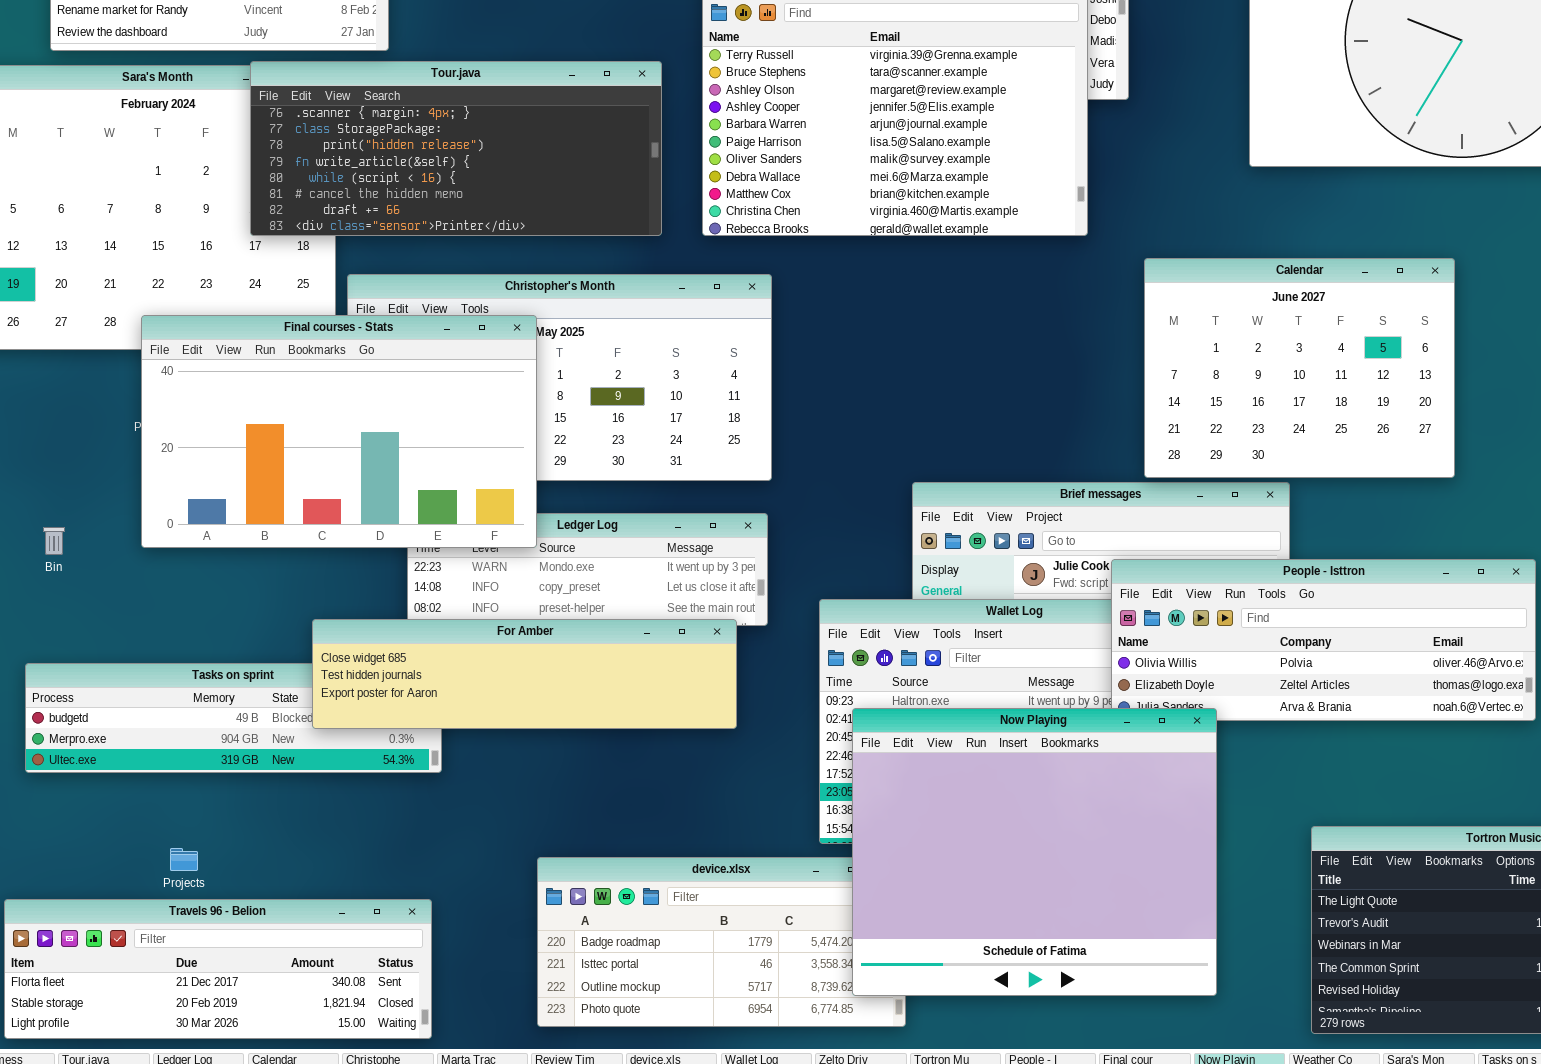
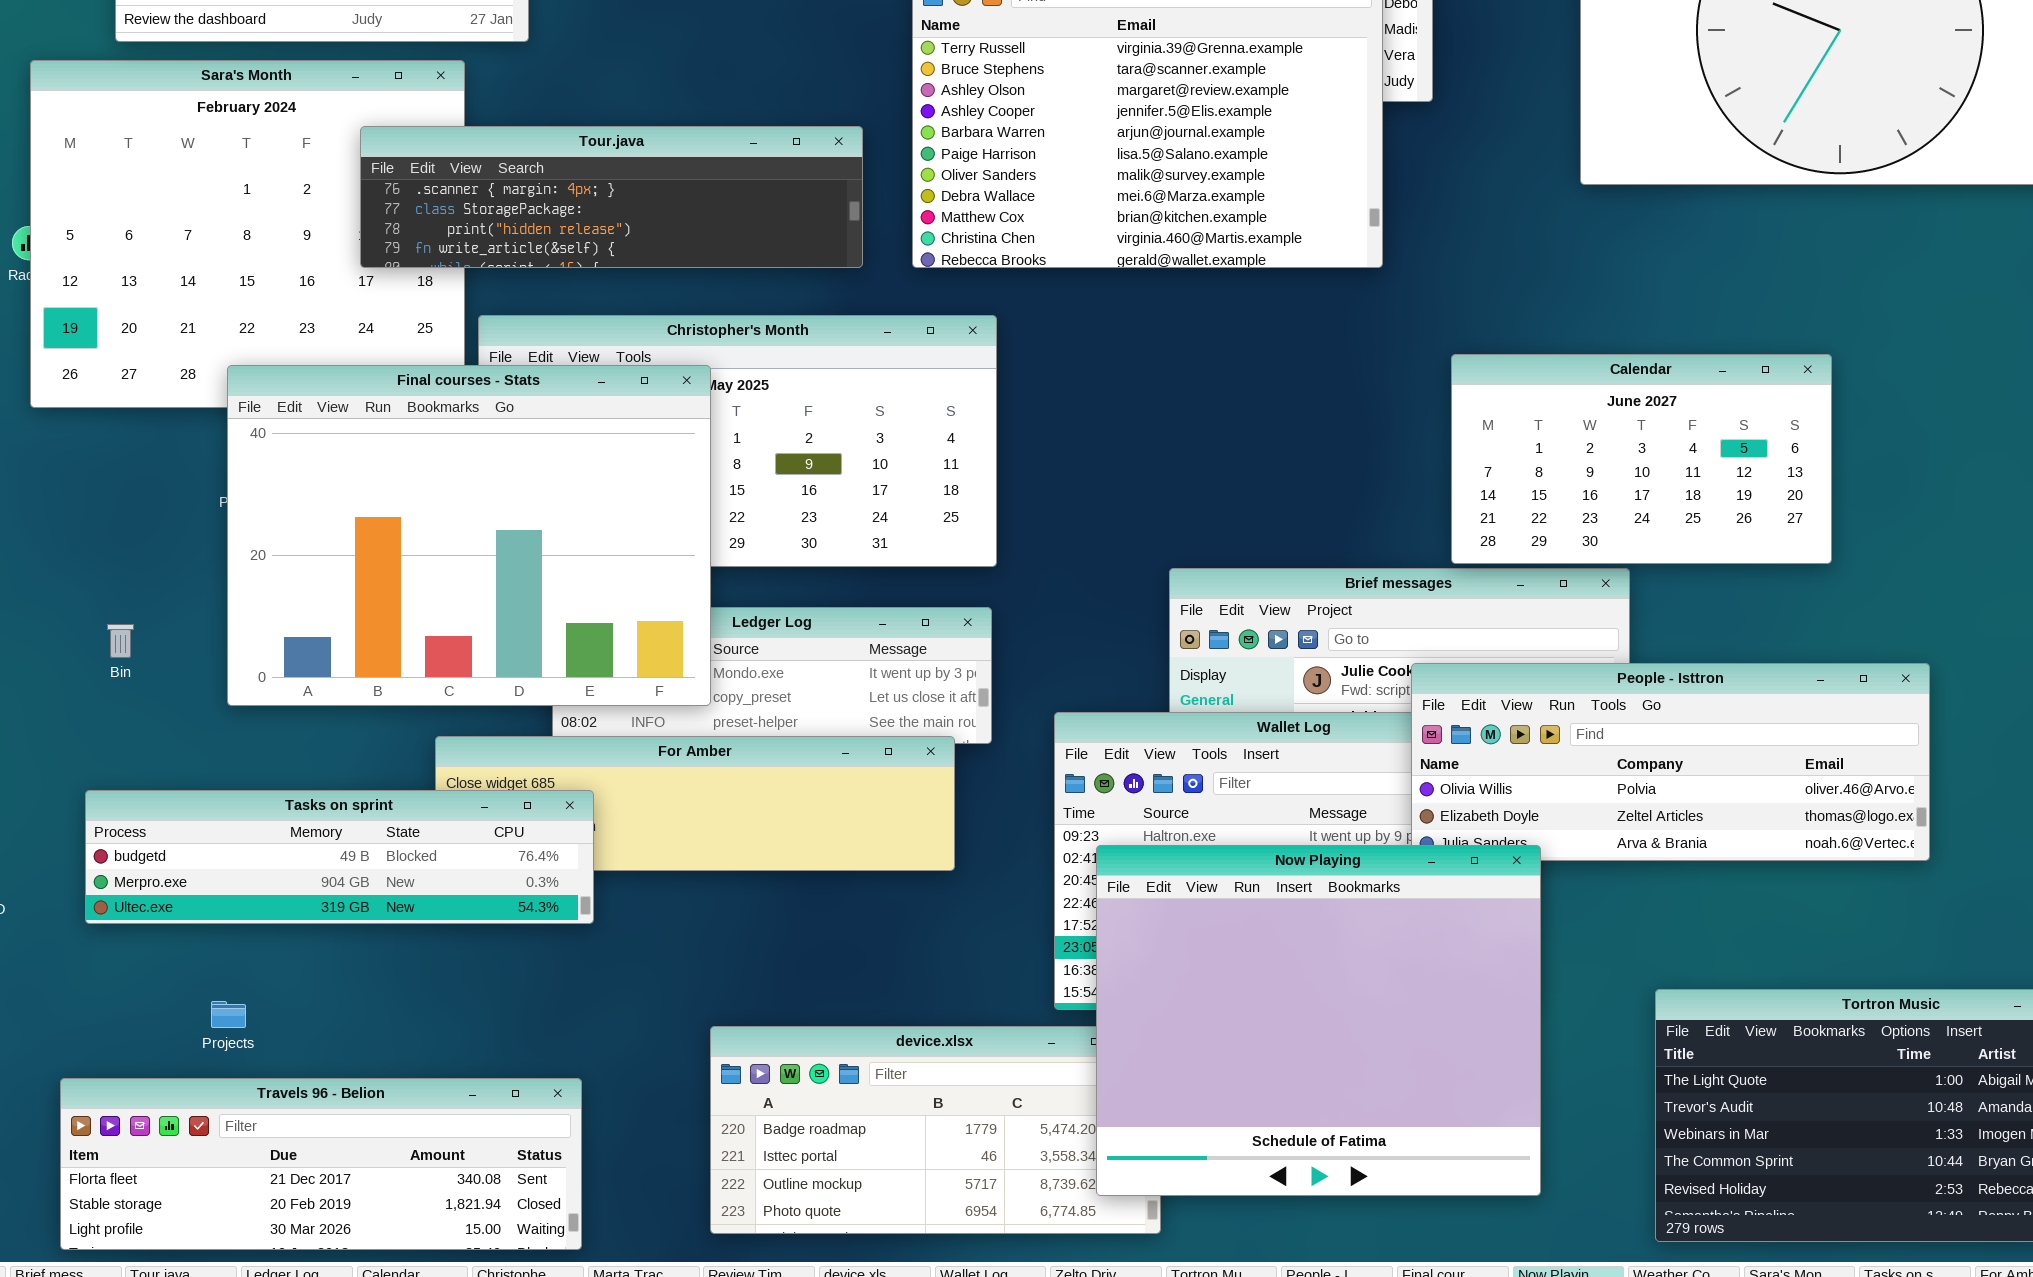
Tour.java: [250,61,662,236] -> [360,126,863,268], resized
Calendar: [1144,258,1455,478] -> [1451,354,1832,564], resized
Final courses - Stats: [141,315,537,548] -> [227,365,711,706], resized
Tasks on sprint: [25,663,442,773] -> [85,790,594,924], raised
Projects: [170,848,198,871] -> [211,1001,246,1028], moved

